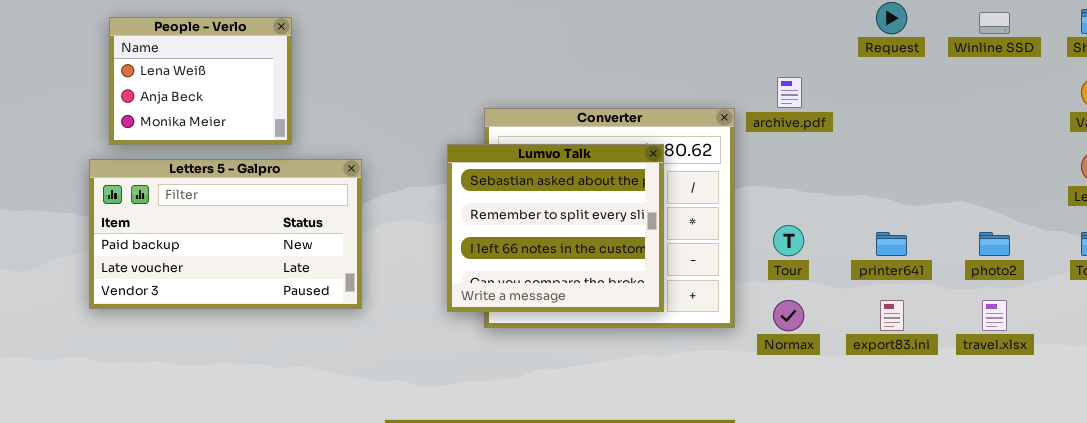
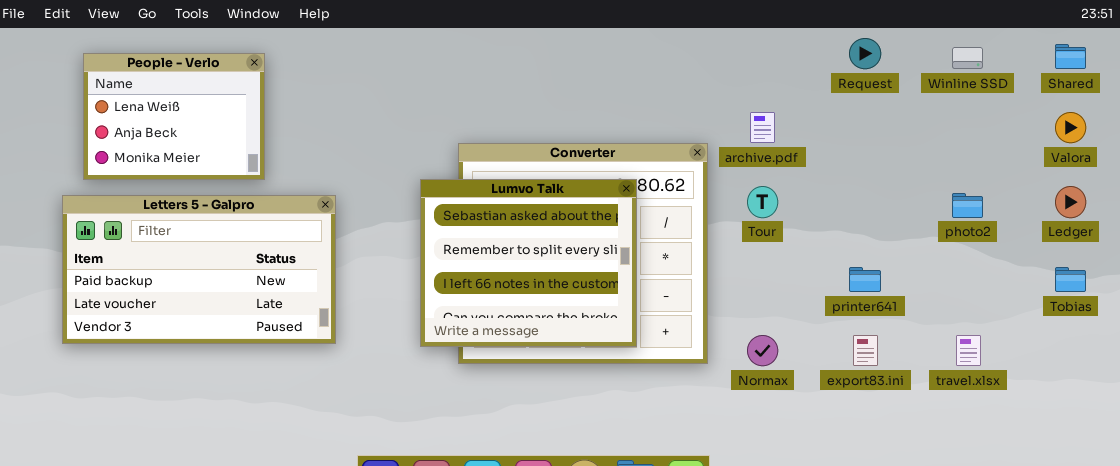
Tour: [773,225,804,256] -> [747,186,778,218], moved
photo2: [979,232,1010,256] -> [952,193,983,218], moved

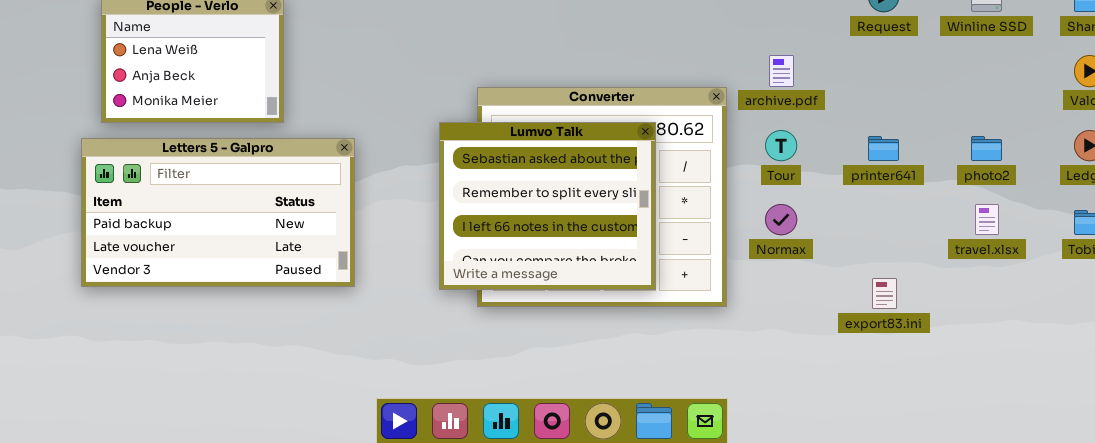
printer641: [849,267,881,292] -> [868,136,899,161], moved
Normax: [747,335,778,366] -> [765,204,797,235], moved
travel.xlsx: [956,335,981,366] -> [975,204,999,235], moved

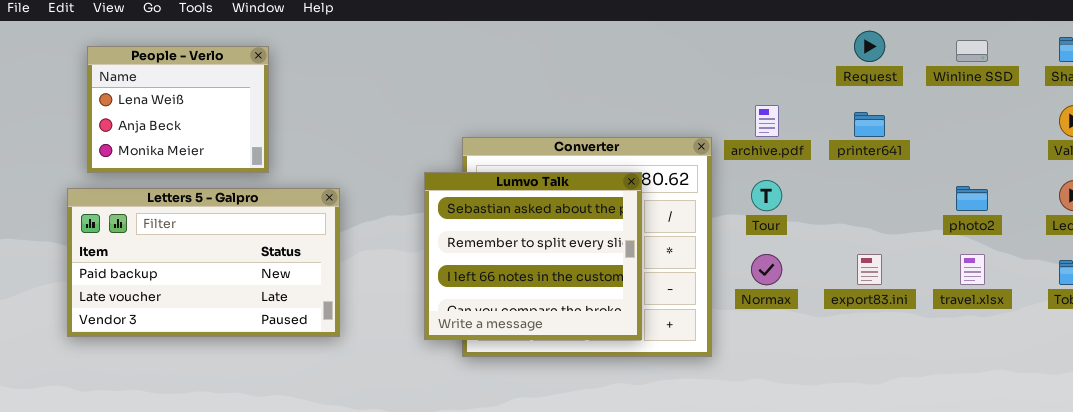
printer641: [868,136,899,161] -> [854,112,885,137], moved
export83.ini: [872,278,897,309] -> [857,254,882,285], moved

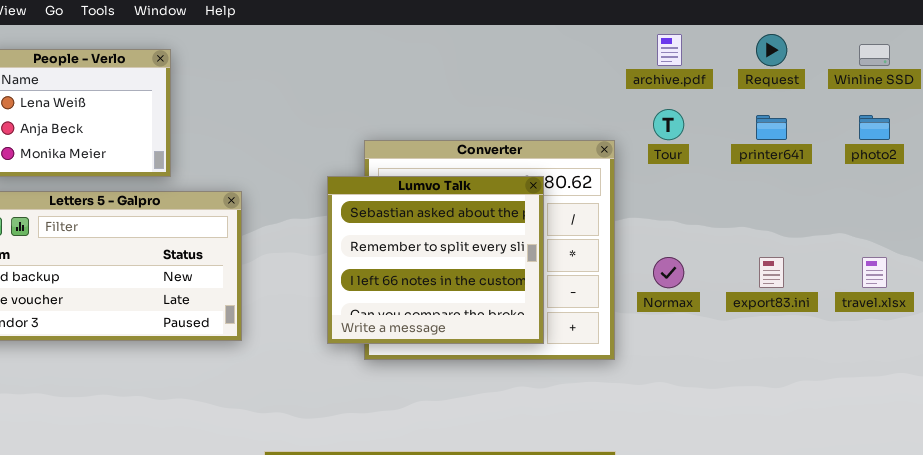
archive.pdf: [755,105,779,137] -> [657,34,682,66], moved
Tour: [751,180,782,211] -> [653,109,684,140], moved
photo2: [956,186,988,211] -> [859,115,890,140], moved

